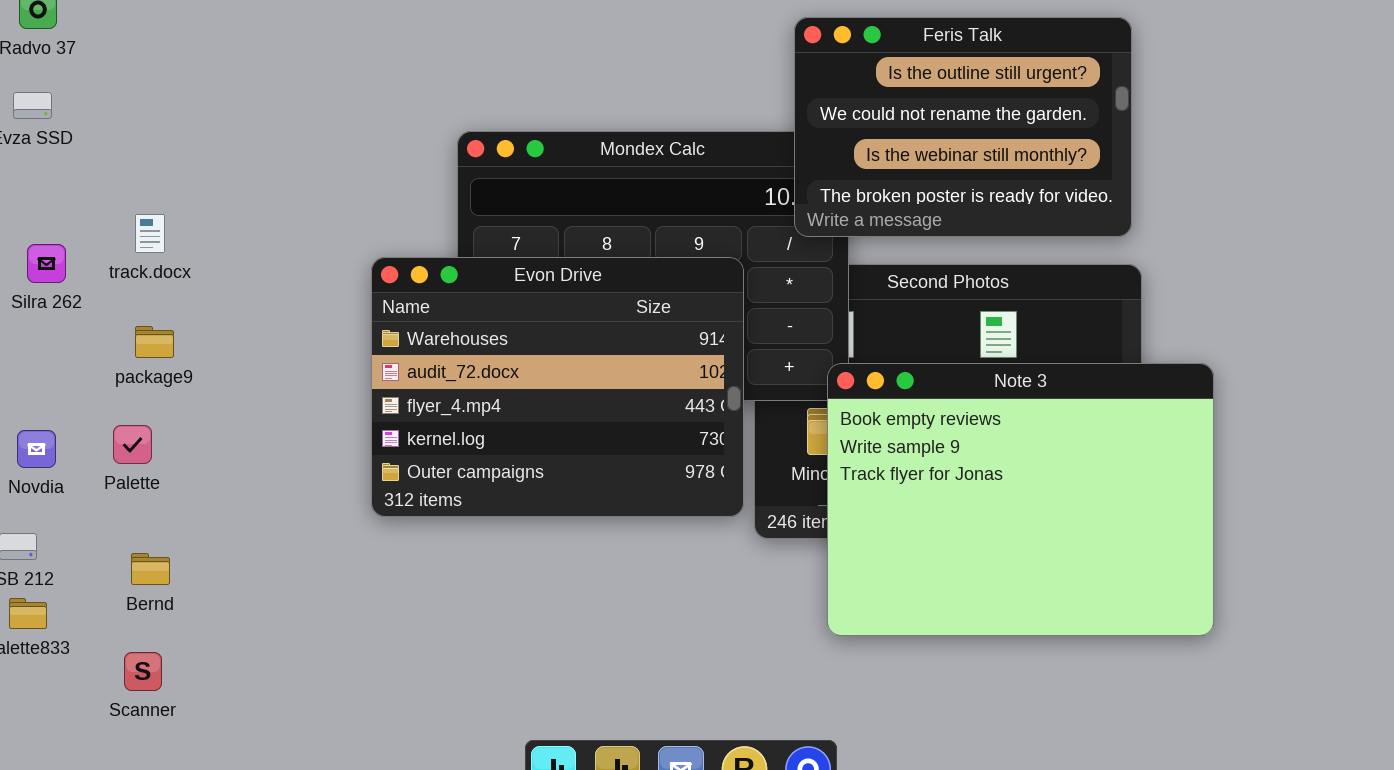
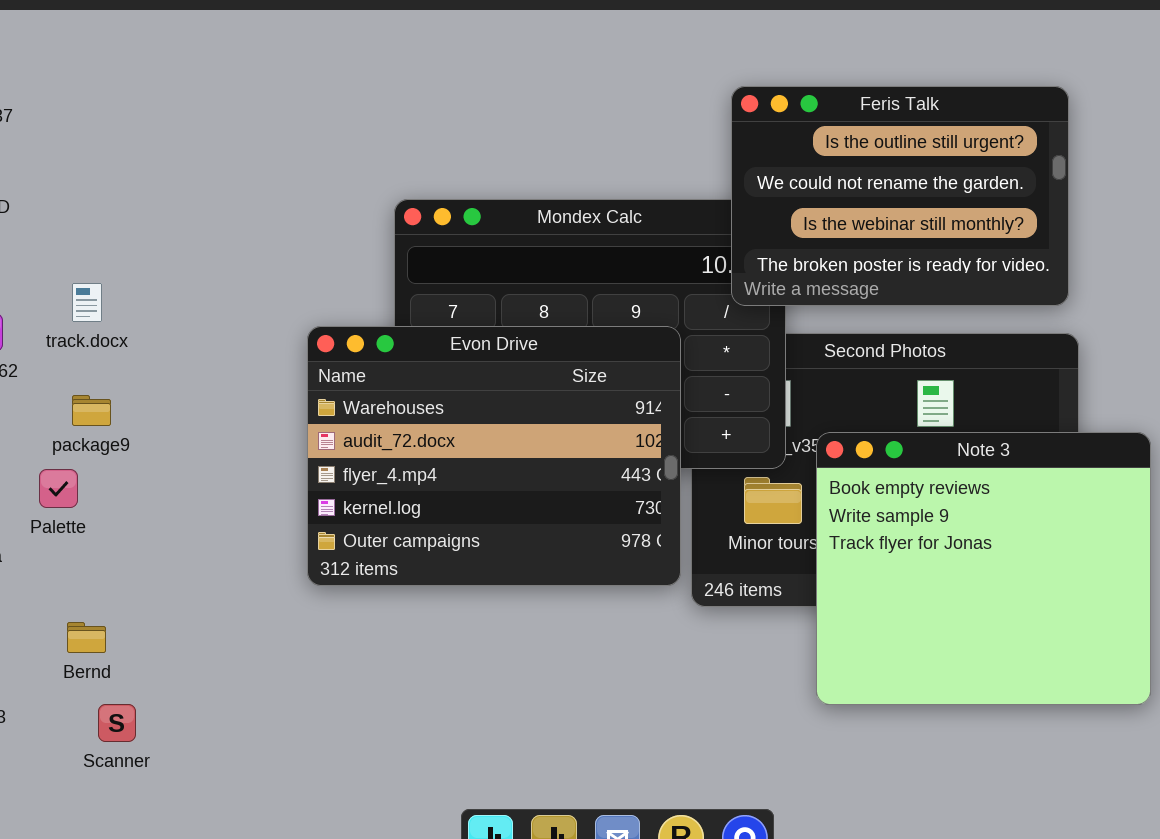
Note 3: [827,363,1214,636] -> [816,432,1151,705], resized
Palette: [113,425,152,464] -> [39,469,78,508], moved
Scanner: [124,652,162,691] -> [98,704,136,742], moved

